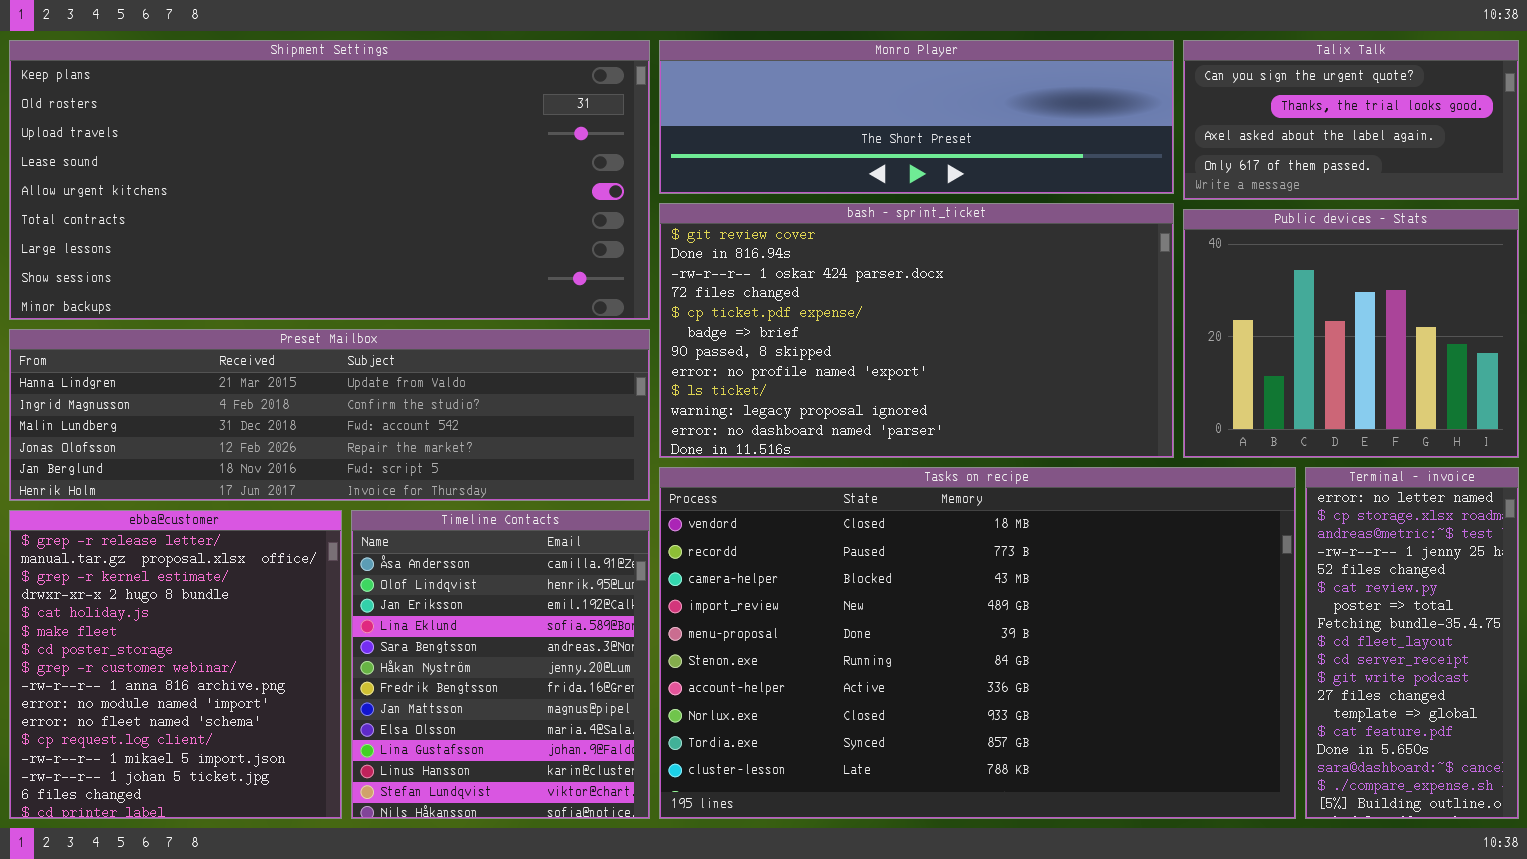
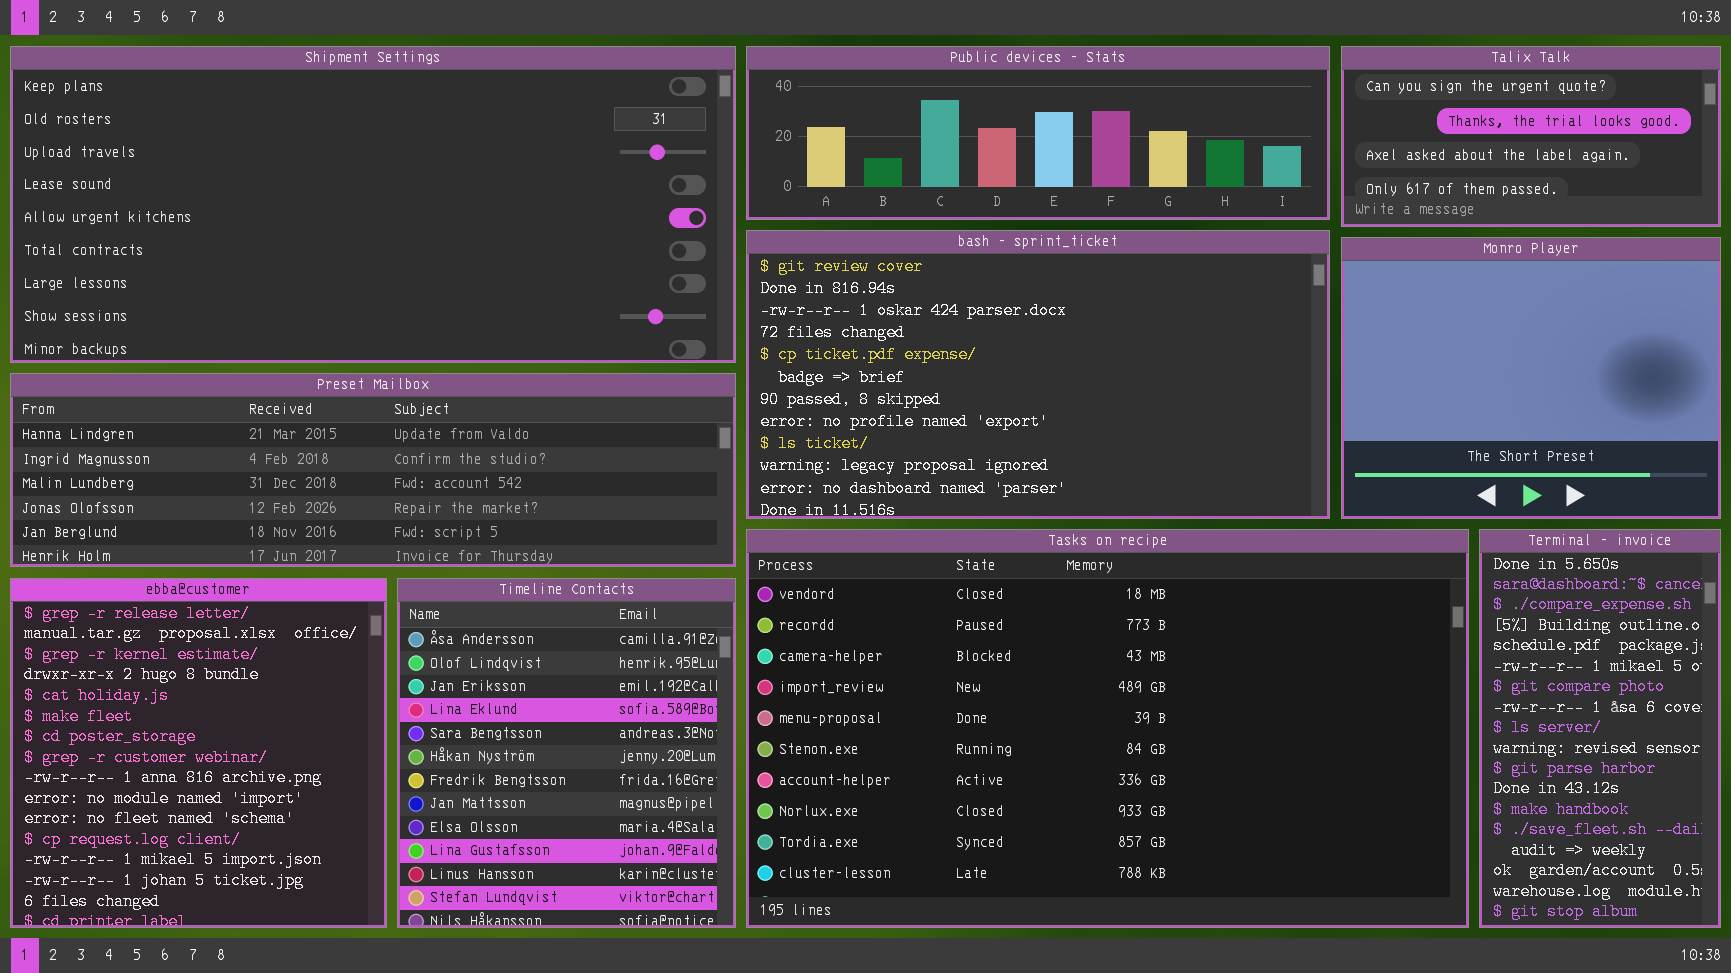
Monro Player: [659,40,1174,194] -> [1341,237,1721,519], moved, resized
Public devices - Stats: [1183,209,1519,458] -> [746,46,1330,220], moved, resized
Terminal - invoice: [1305,467,1519,819] -> [1479,529,1721,928], scrolled down 14 rows

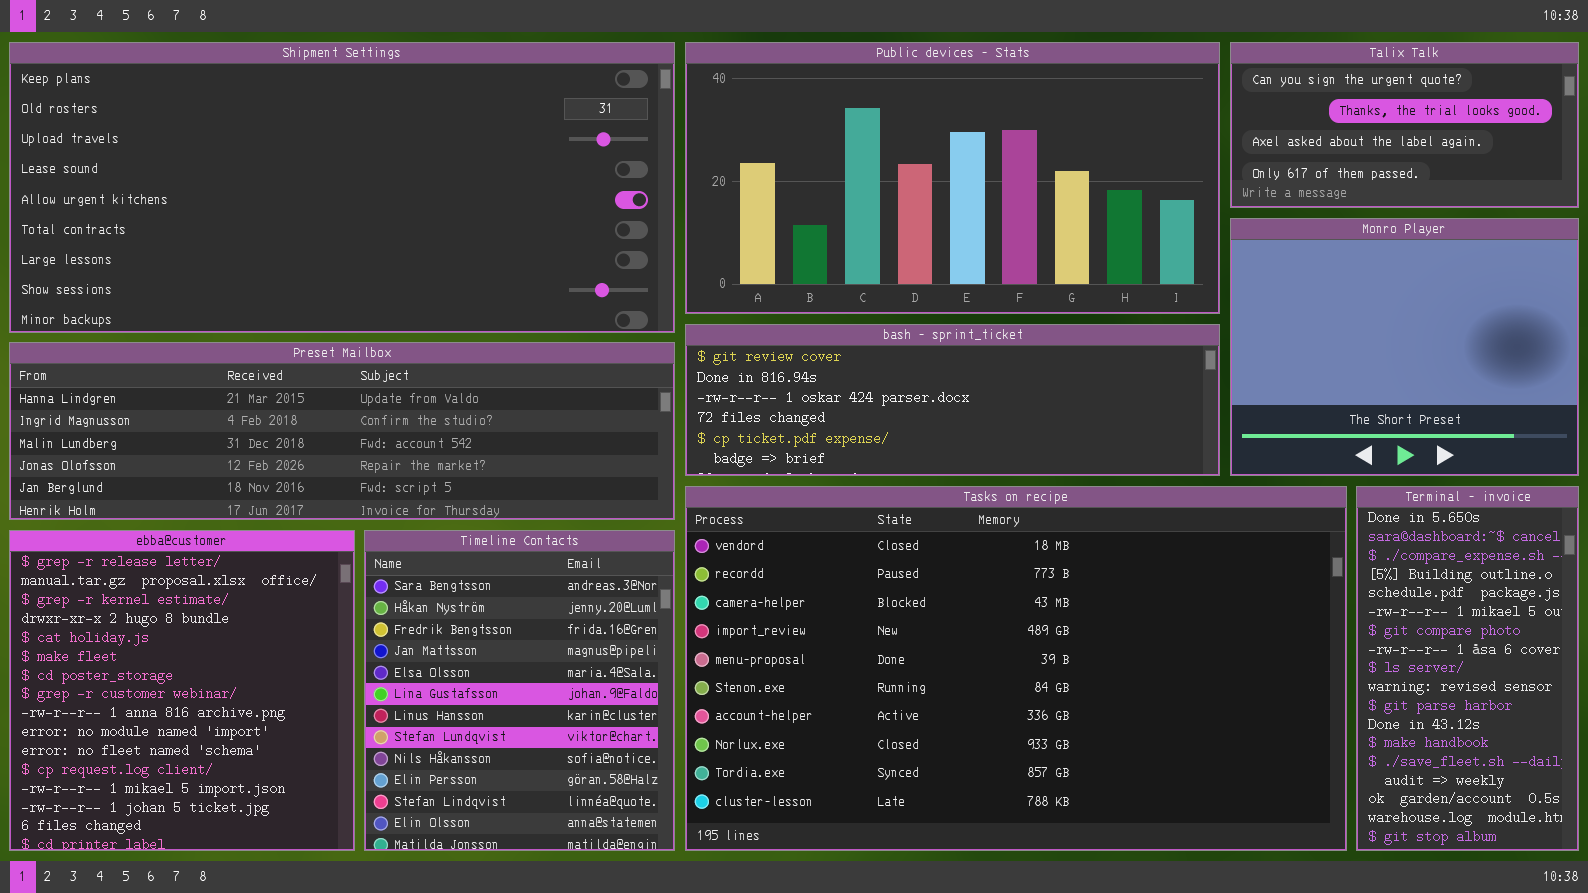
Public devices - Stats: [746,46,1330,220] -> [685,42,1220,314], resized
bash - sprint_ticket: [746,230,1330,519] -> [685,324,1220,476], resized
Timeline Contacts: [397,578,736,928] -> [364,530,675,851], scrolled down 4 rows

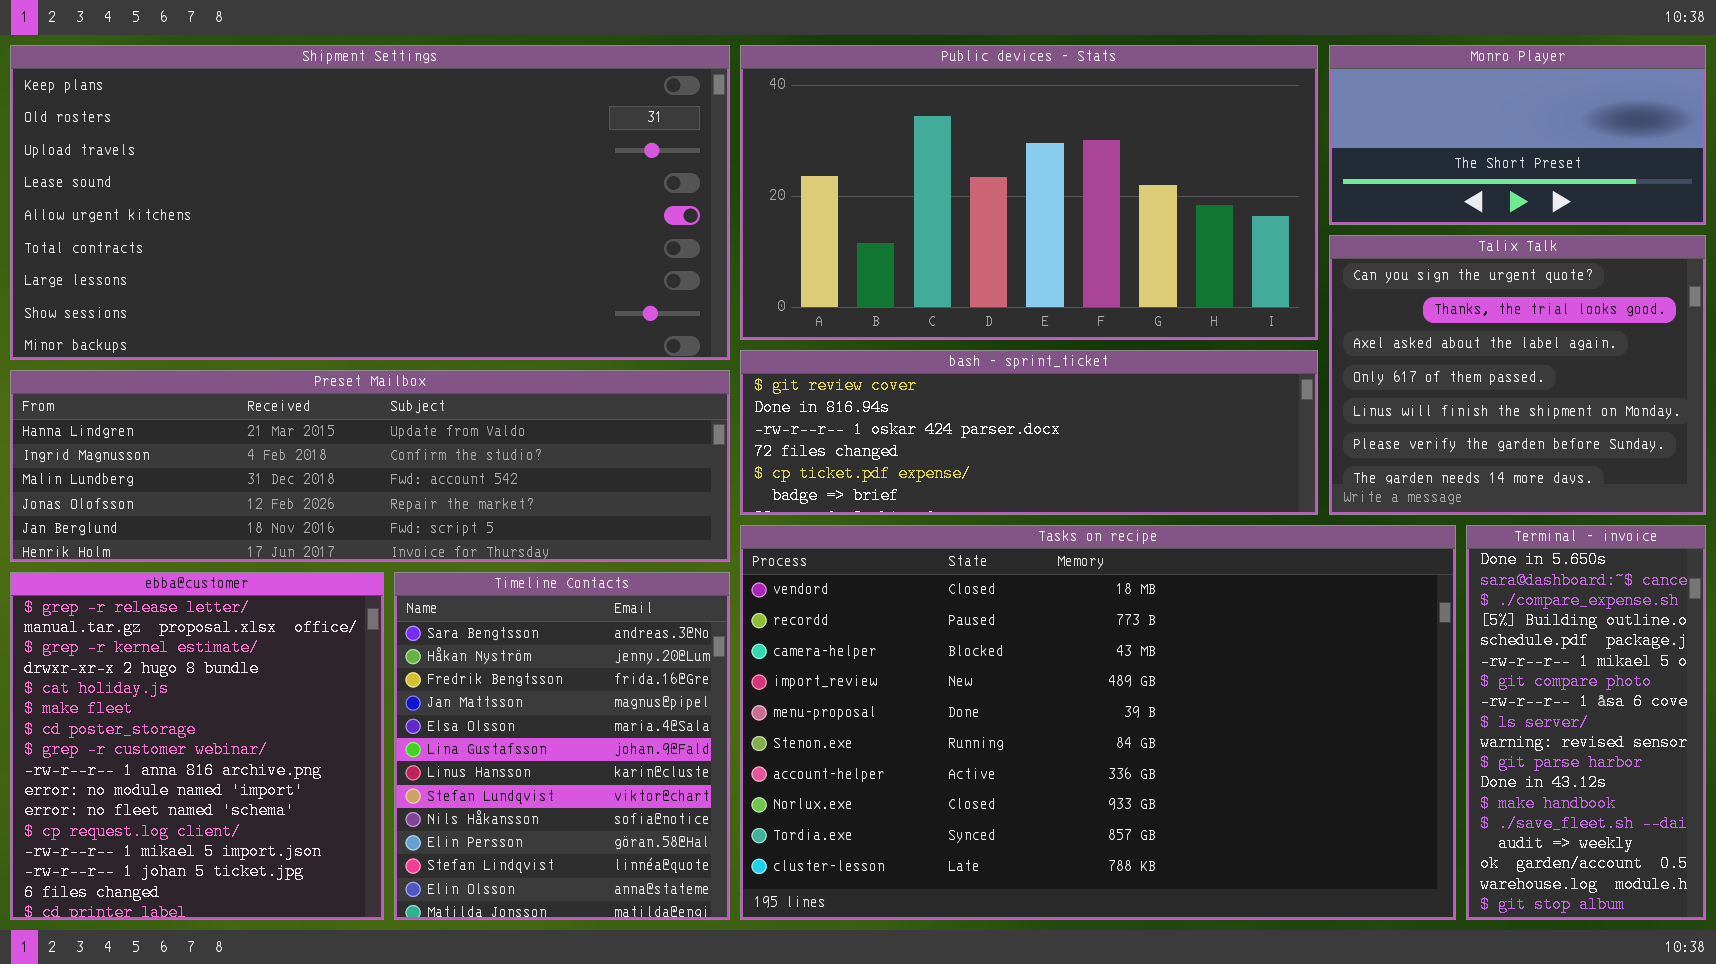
Talix Talk: [1230,42,1579,208] -> [1329,235,1706,515], moved, resized
Monro Player: [1230,218,1579,476] -> [1329,45,1706,225], moved, resized

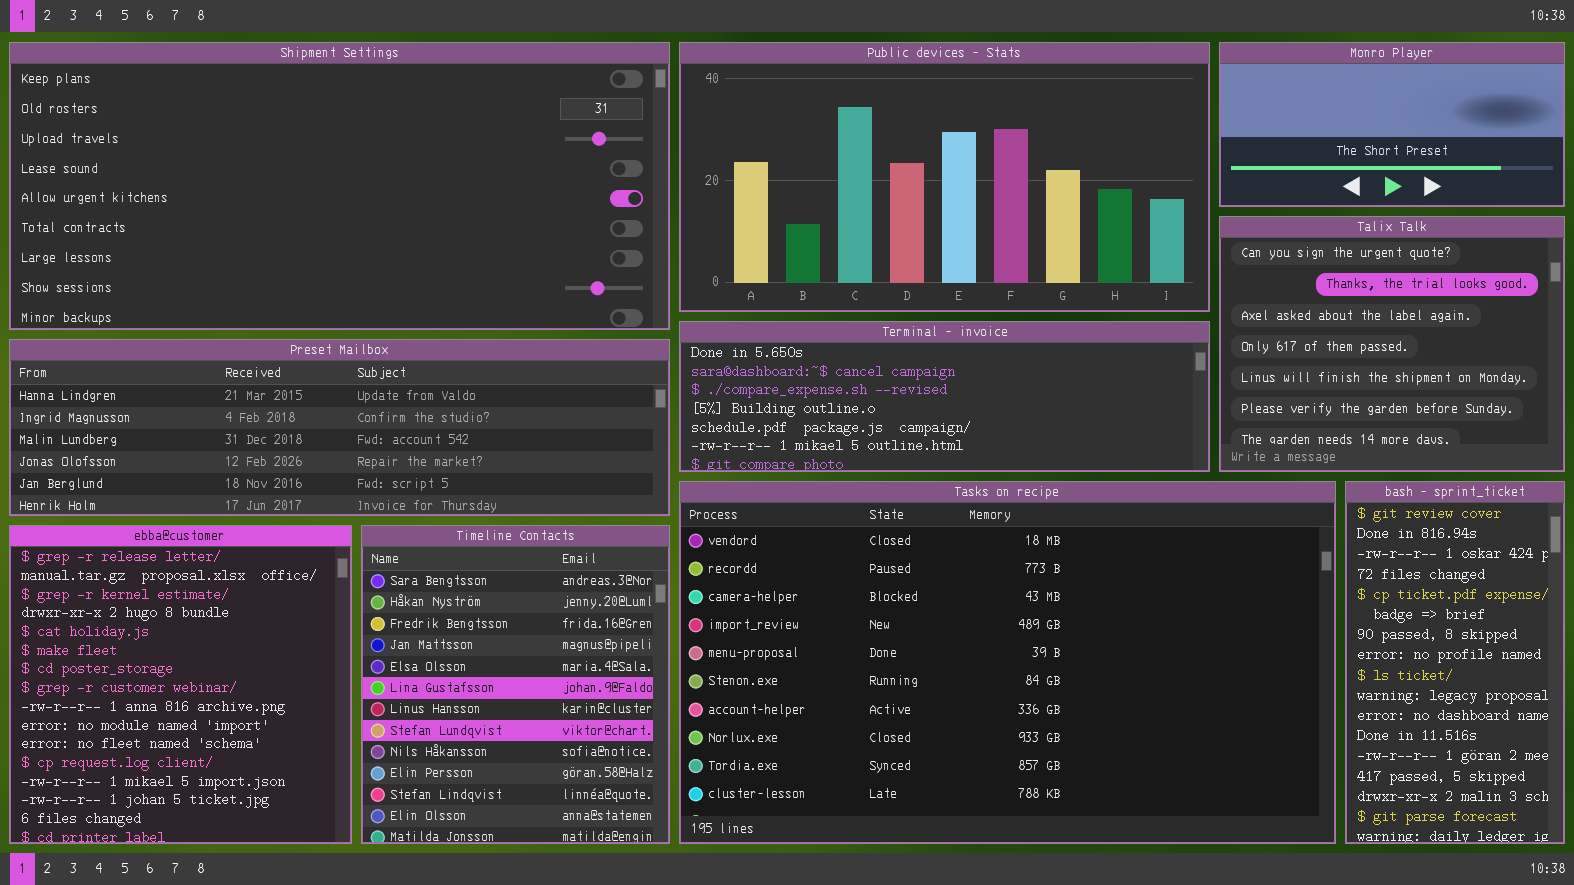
bash - sprint_ticket: [740,350,1318,515] -> [1345,481,1565,844], moved, resized
Terminal - invoice: [1466,525,1706,920] -> [679,321,1210,472], moved, resized

